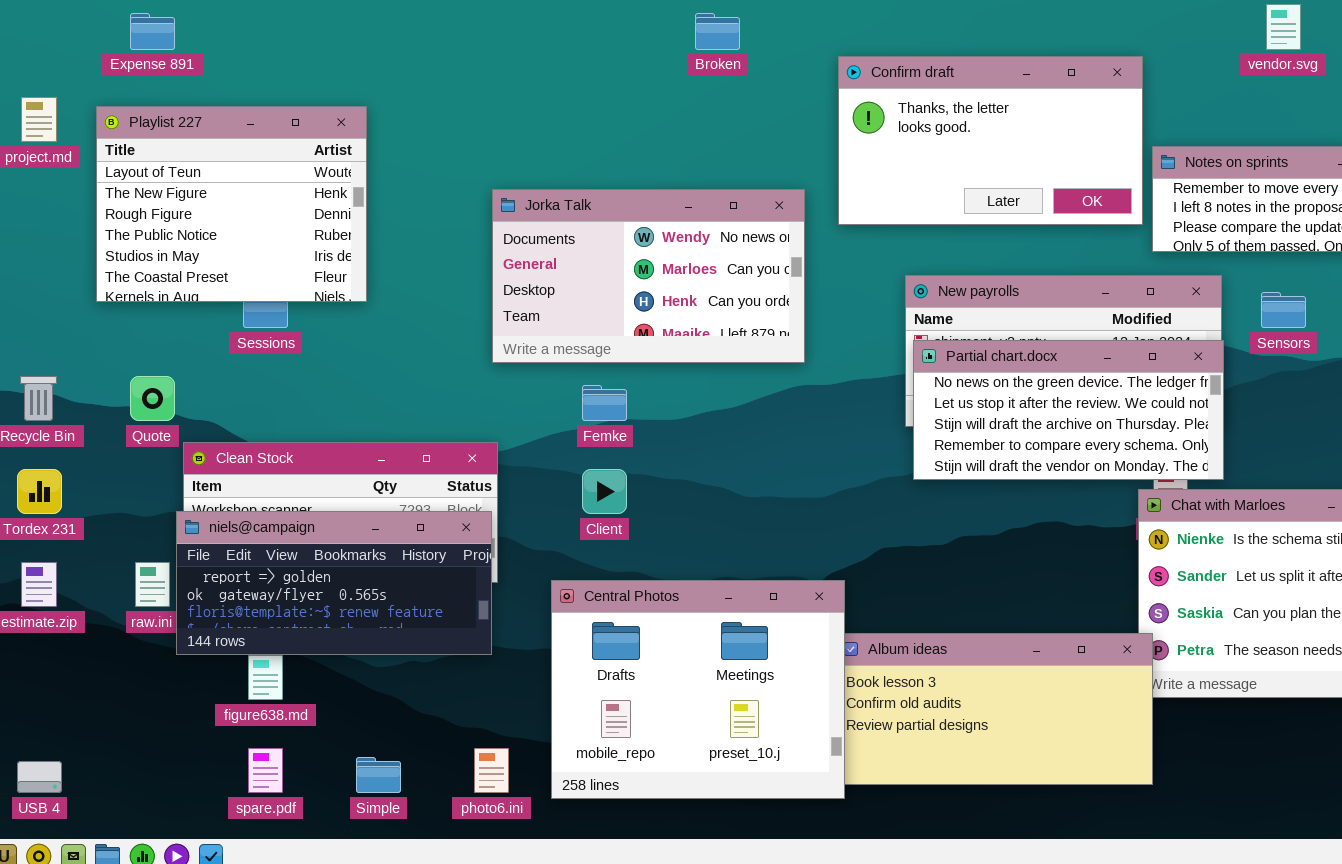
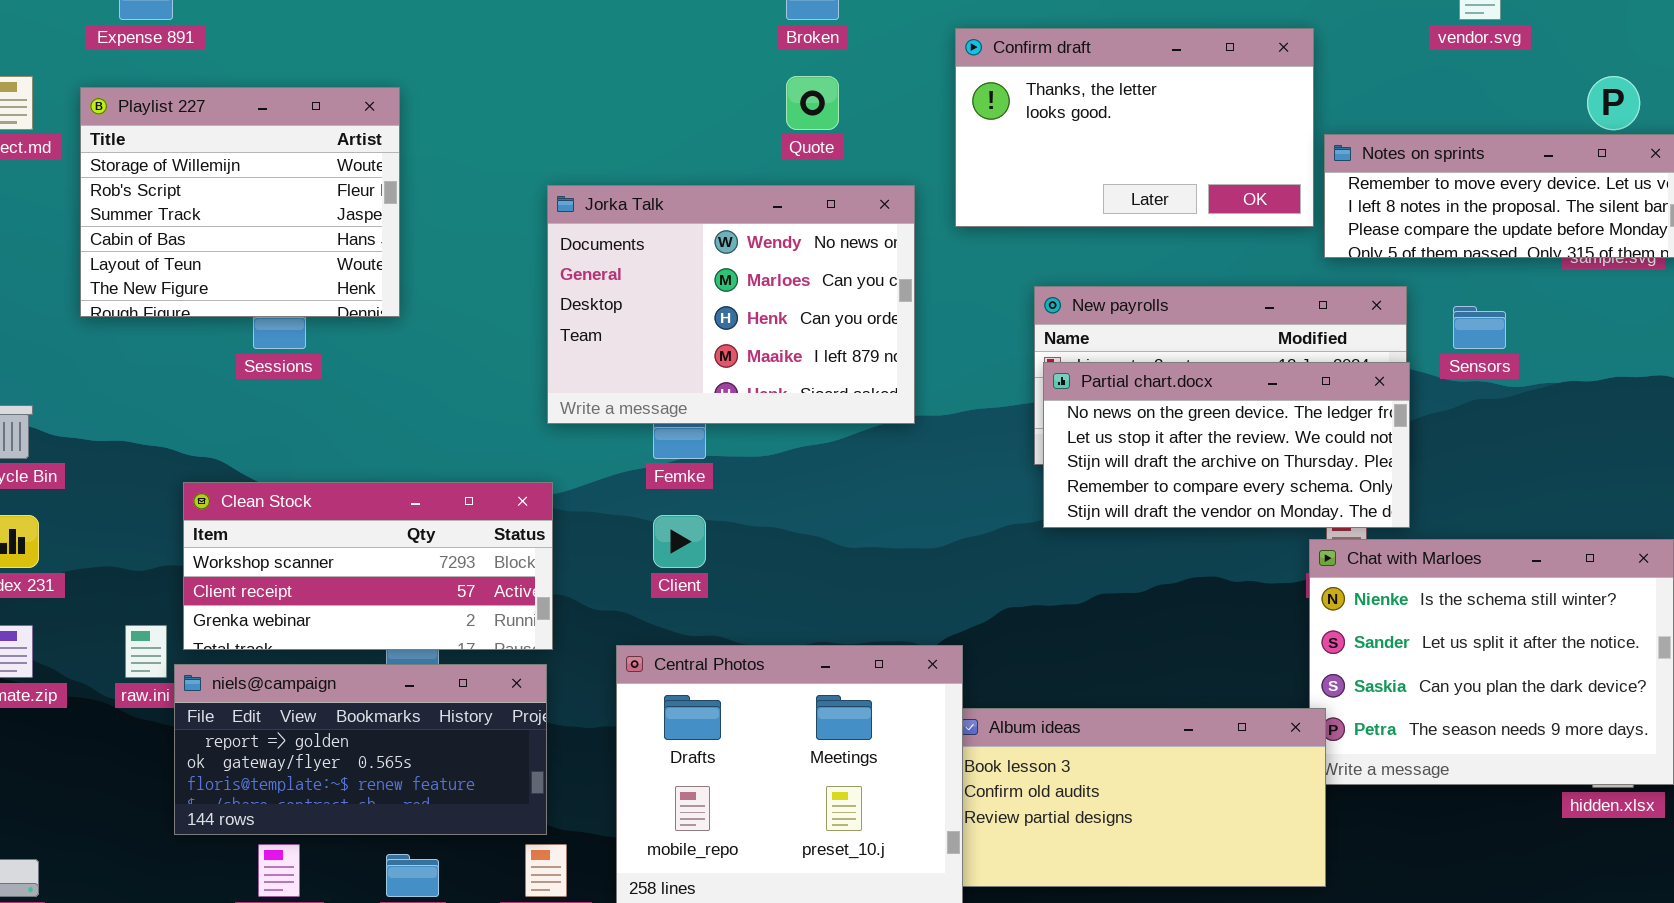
Playlist 227: [96,106,367,302] -> [80,87,400,317], scrolled up 4 rows
Jorka Talk: [492,189,805,363] -> [547,185,915,424], resized
Quote: [130,376,175,421] -> [786,76,839,130], moved
niels@campaign: [176,511,492,655] -> [174,664,547,835], moved

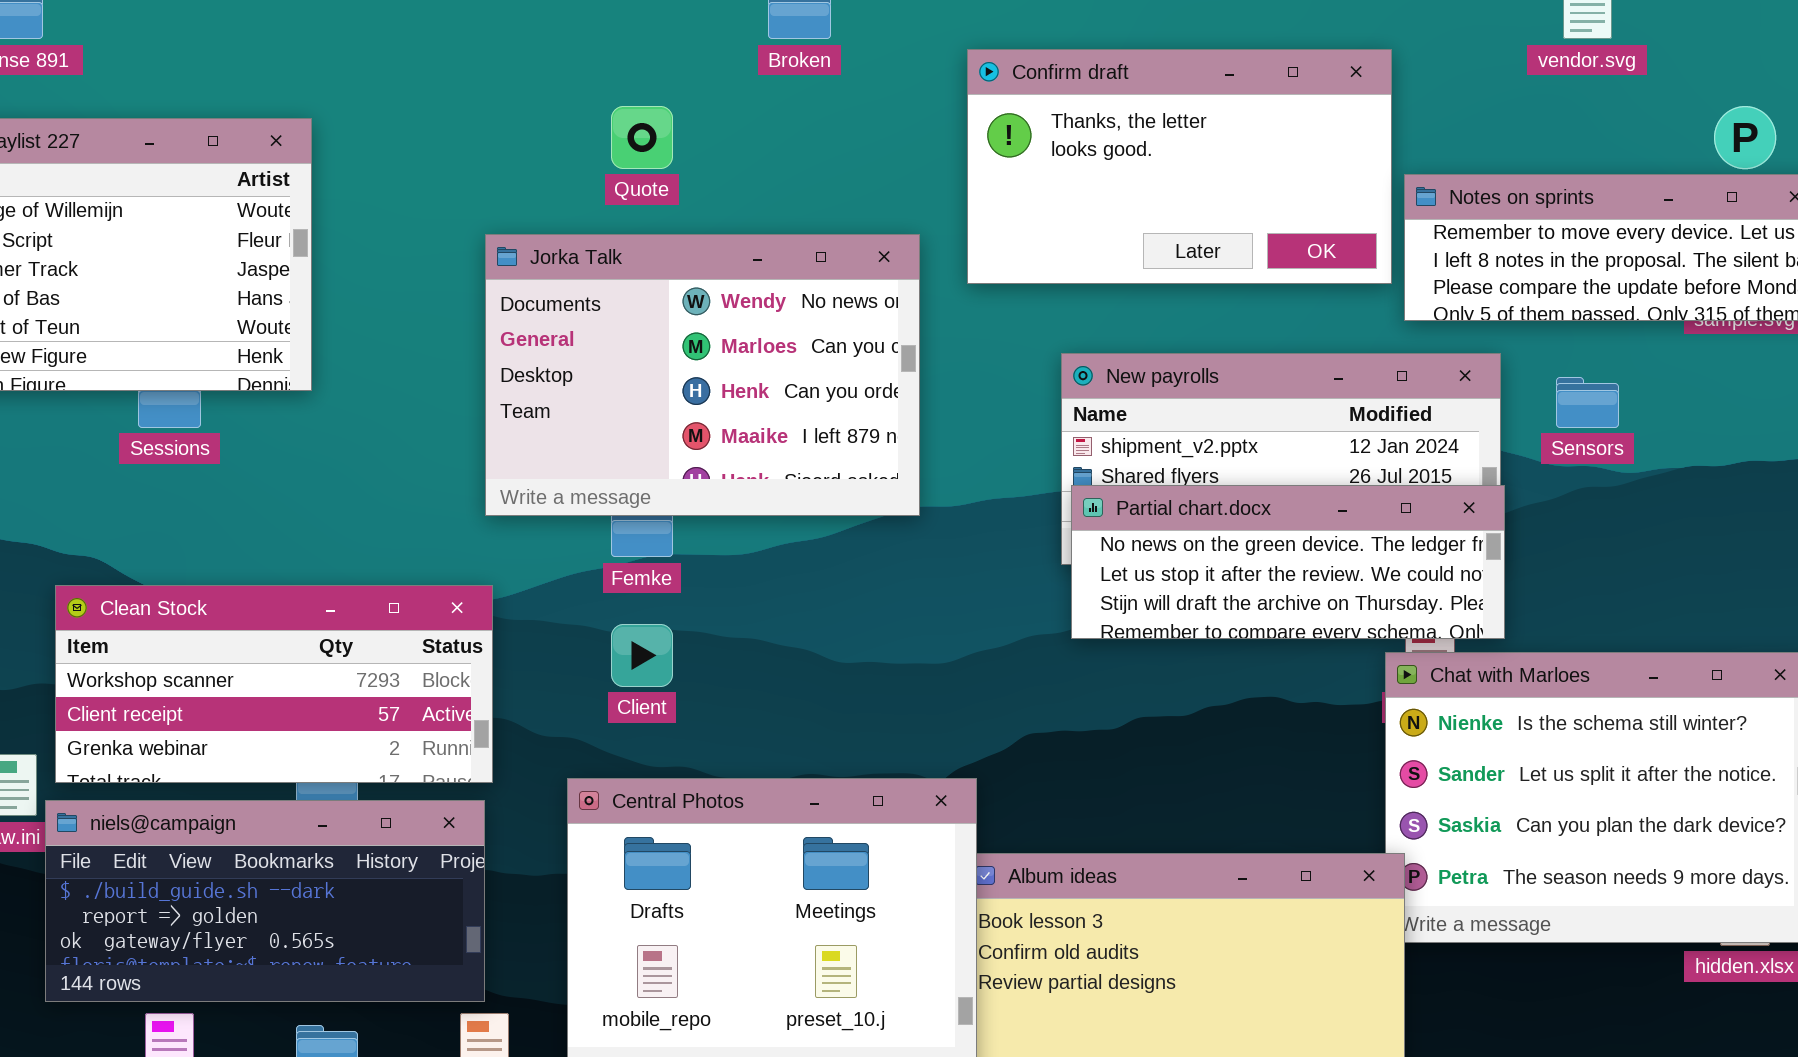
Quote: [786,76,839,130] -> [611,106,673,169], moved
Partial chart.docx: [1043,362,1410,528] -> [1071,485,1505,639], resized
niels@campaign: [174,664,547,835] -> [45,800,485,1002], scrolled up 1 row

